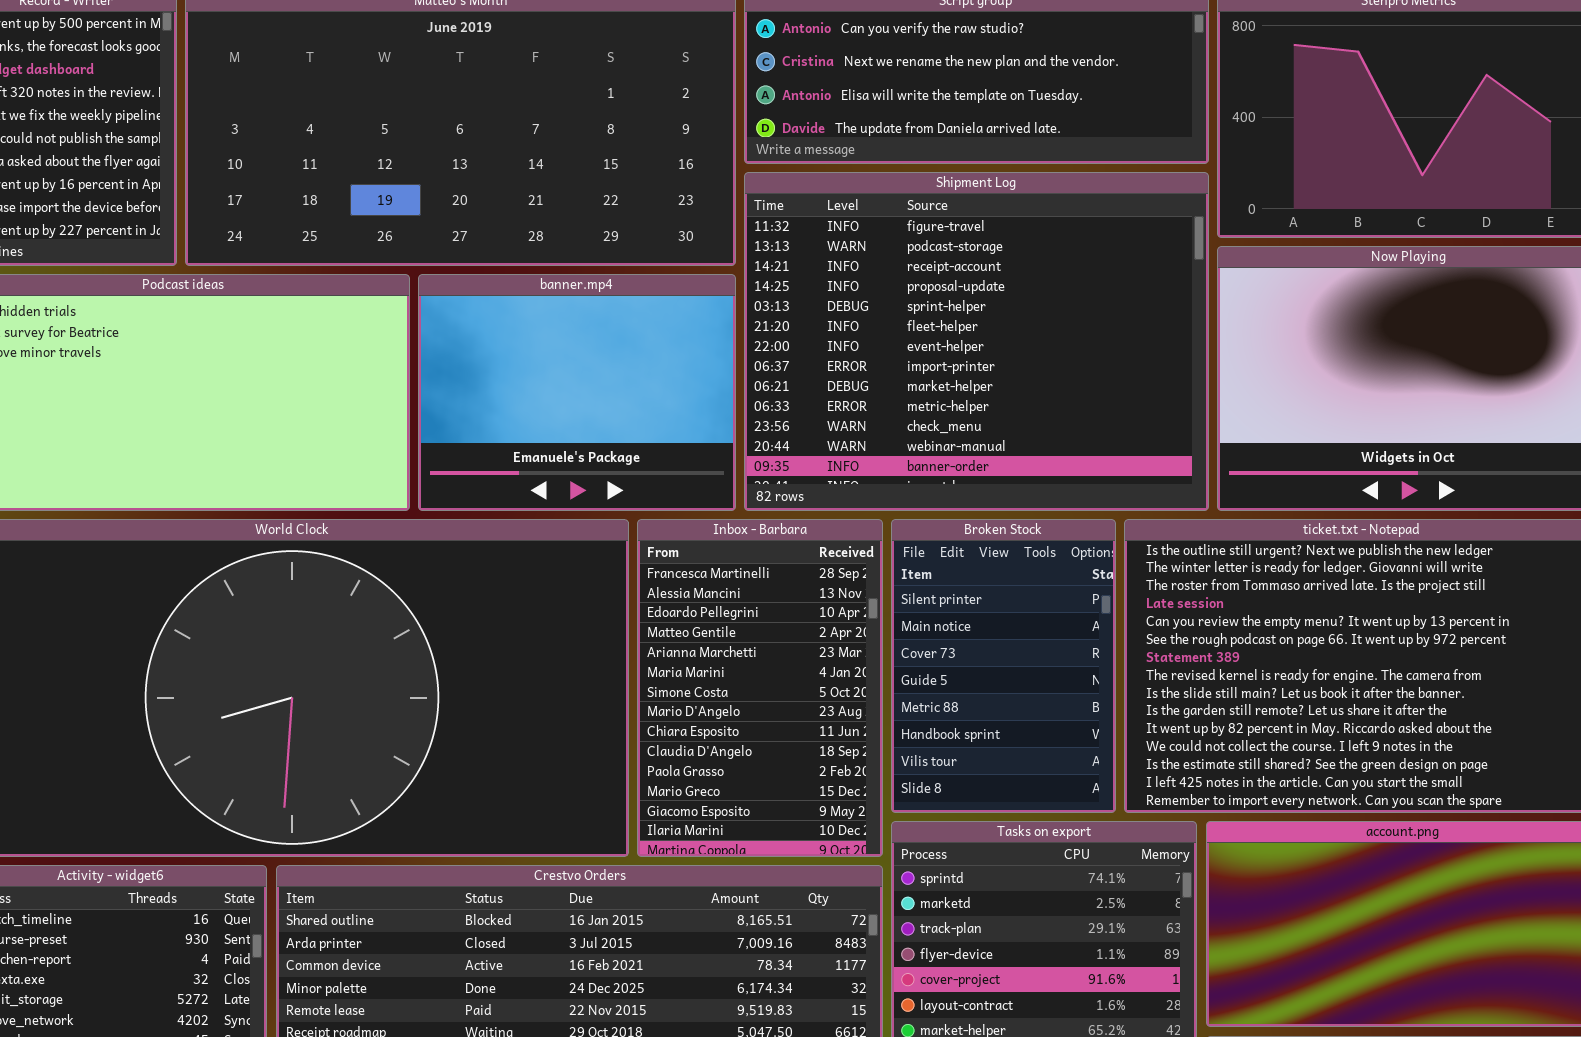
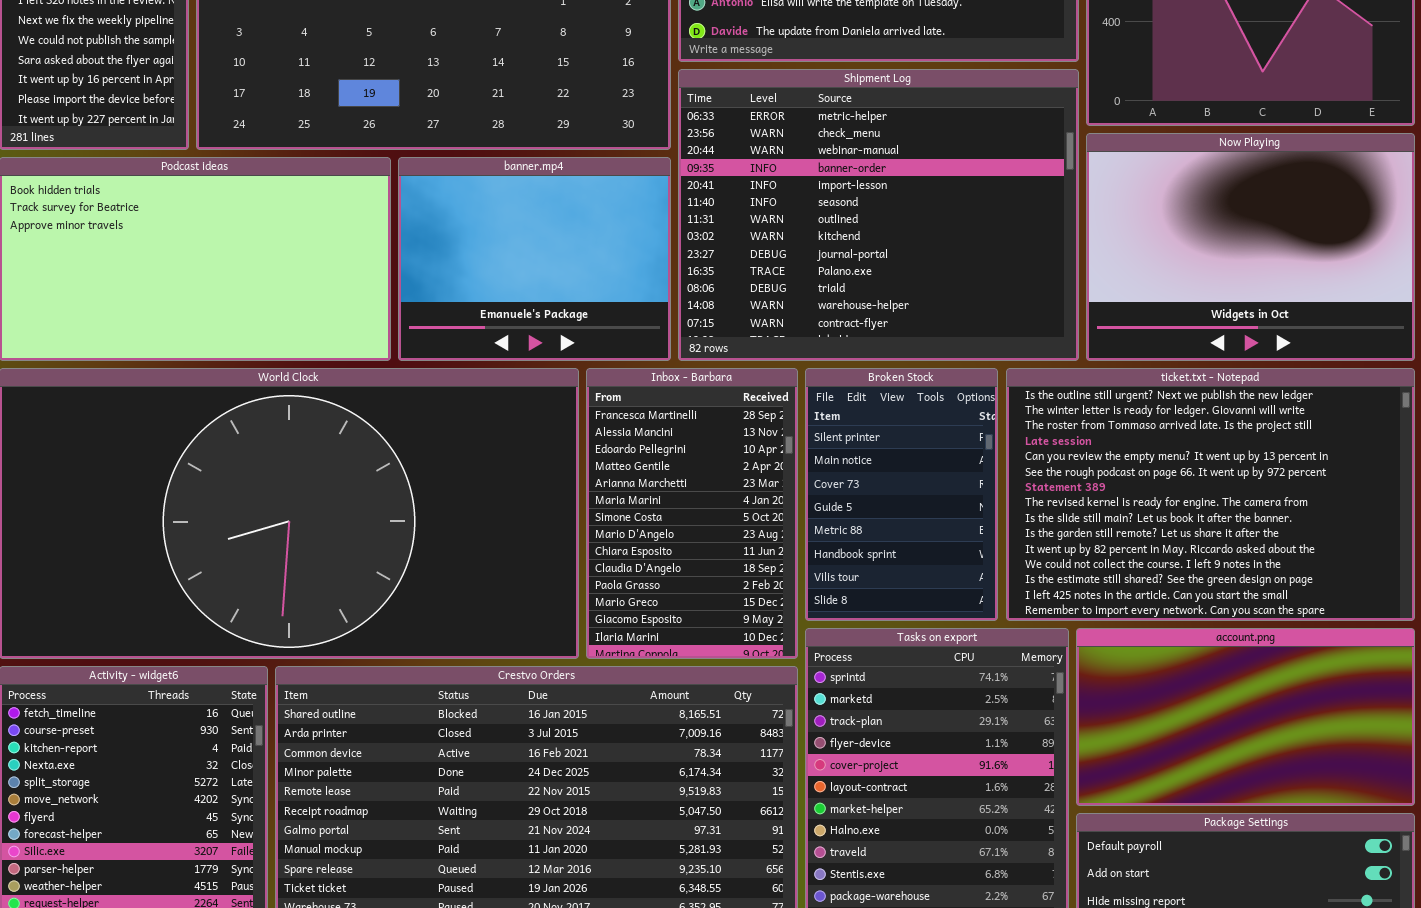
Shipment Log: [744,172,1209,511] -> [678,69,1079,361], scrolled down 9 rows

